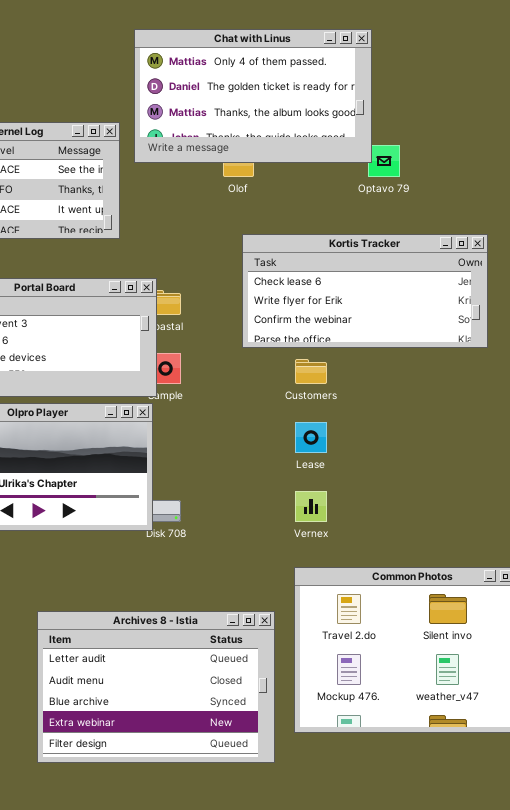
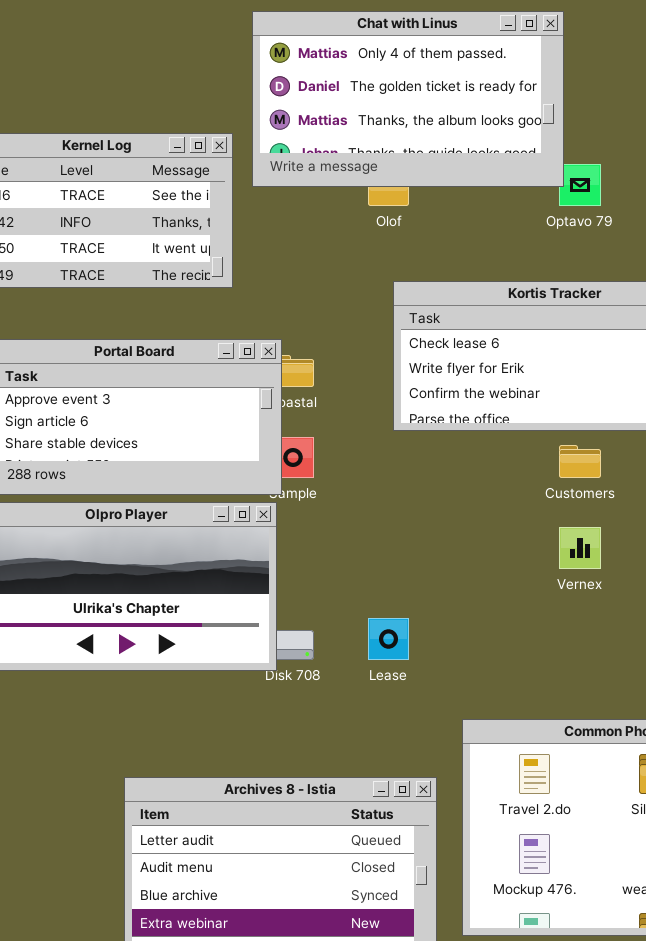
Customers: [295,359,327,384] -> [559,445,601,478], moved
Lease: [295,422,327,453] -> [368,618,409,660], moved
Vernex: [295,491,327,522] -> [559,527,601,569], moved

